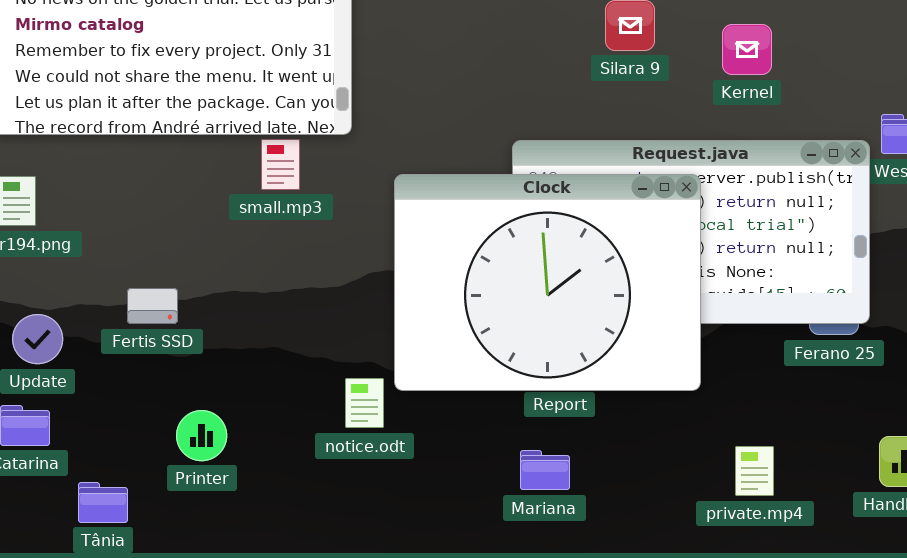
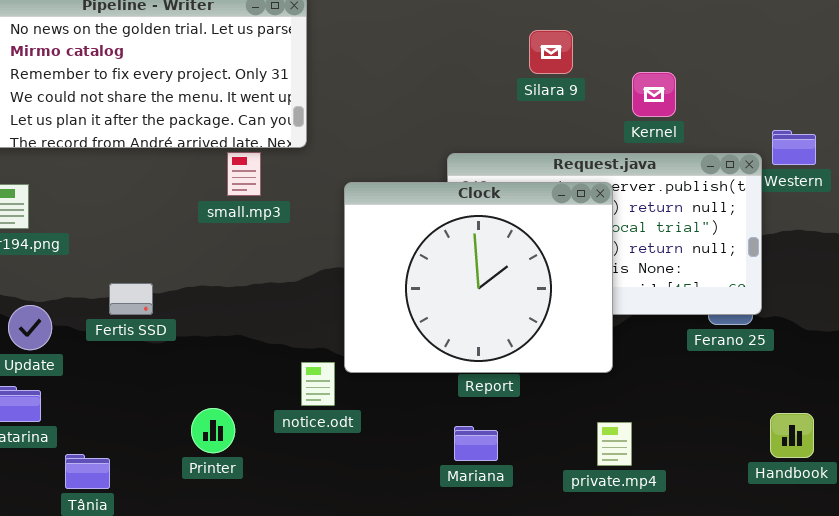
Kernel: [722,24,772,75] -> [632,72,676,117], moved
Printer: [176,410,227,461] -> [191,408,235,453], moved
private.mp4: [735,446,774,496] -> [597,422,632,466], moved

